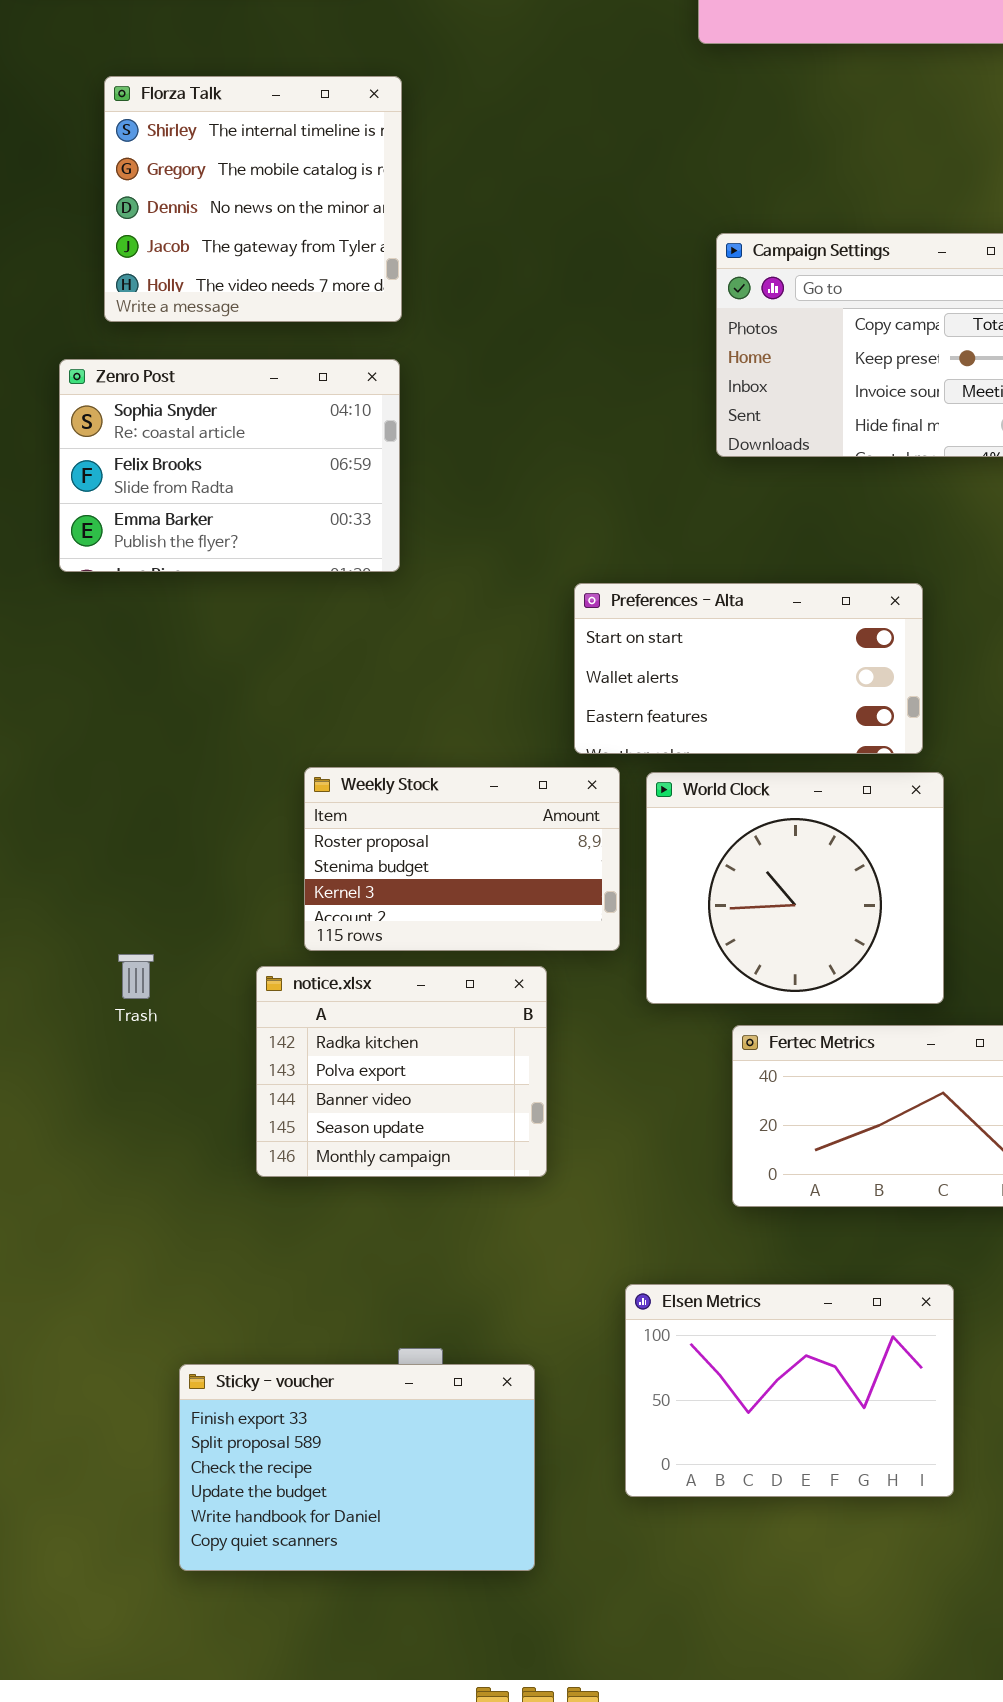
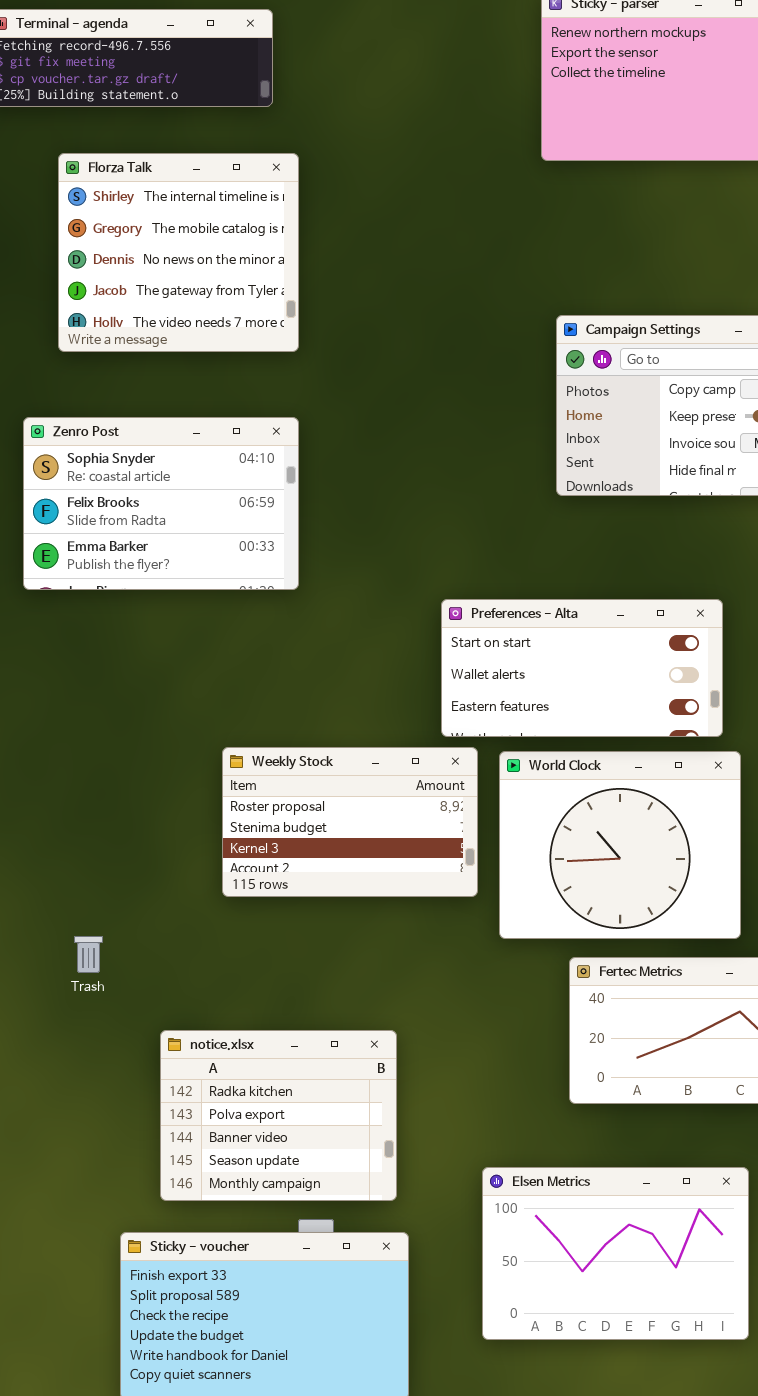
Florza Talk: [104,76,402,322] -> [58,153,299,352], moved
Trash: [118,954,154,999] -> [74,936,103,973], moved
notice.xlsx: [256,966,547,1177] -> [160,1030,397,1201], moved

